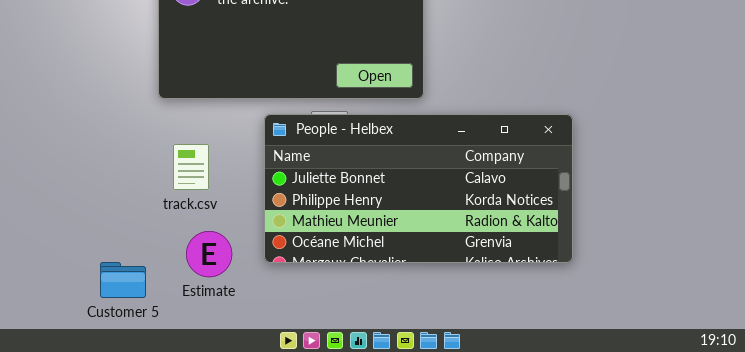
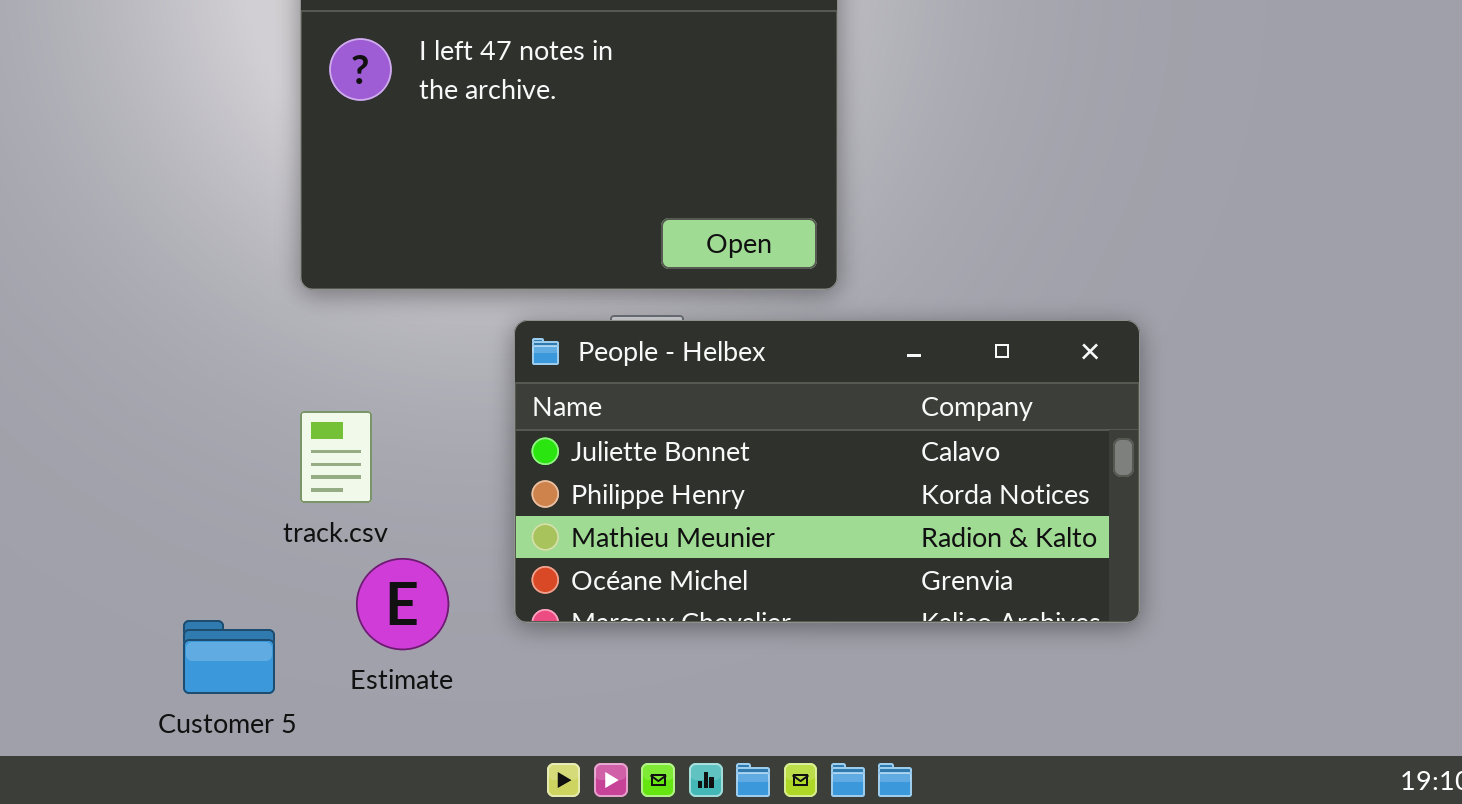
track.csv: [173,144,209,190] -> [300,411,372,503], moved

